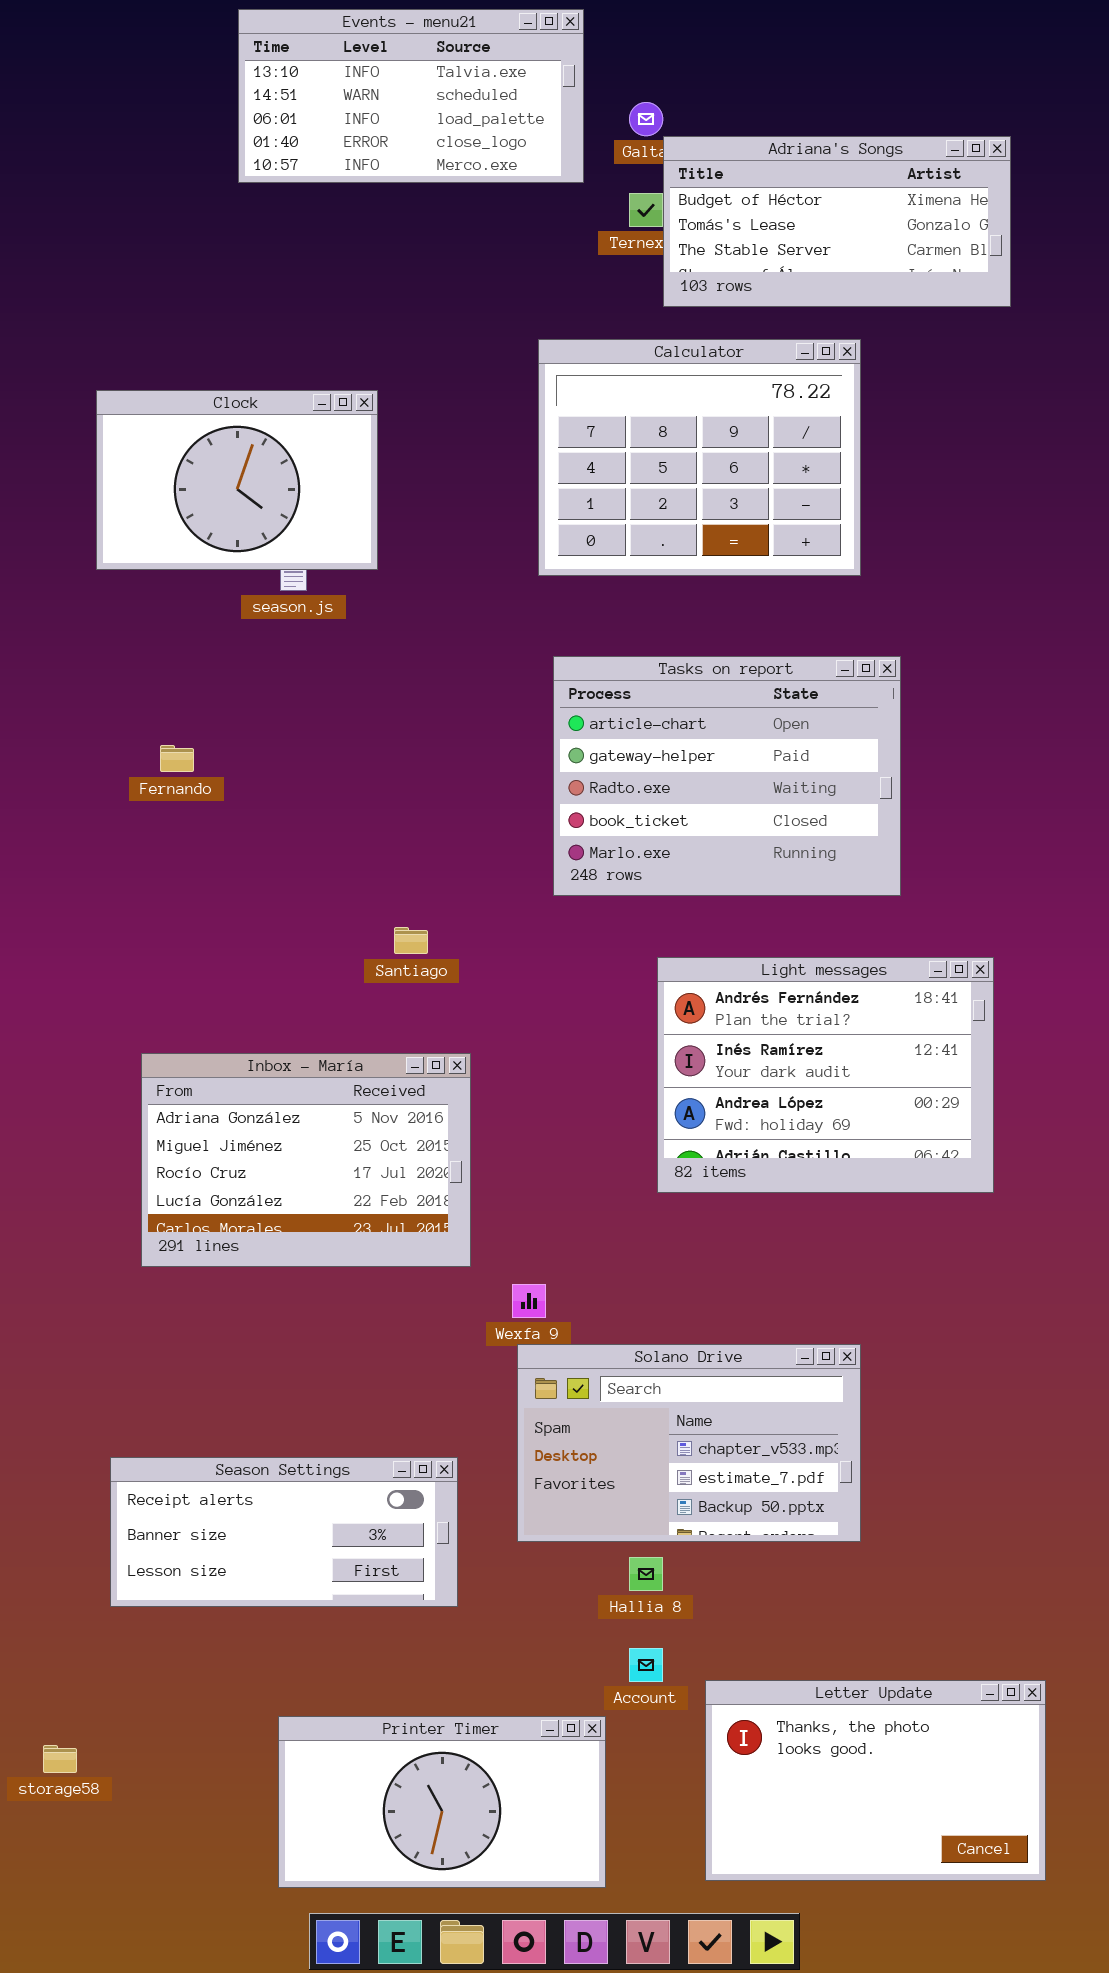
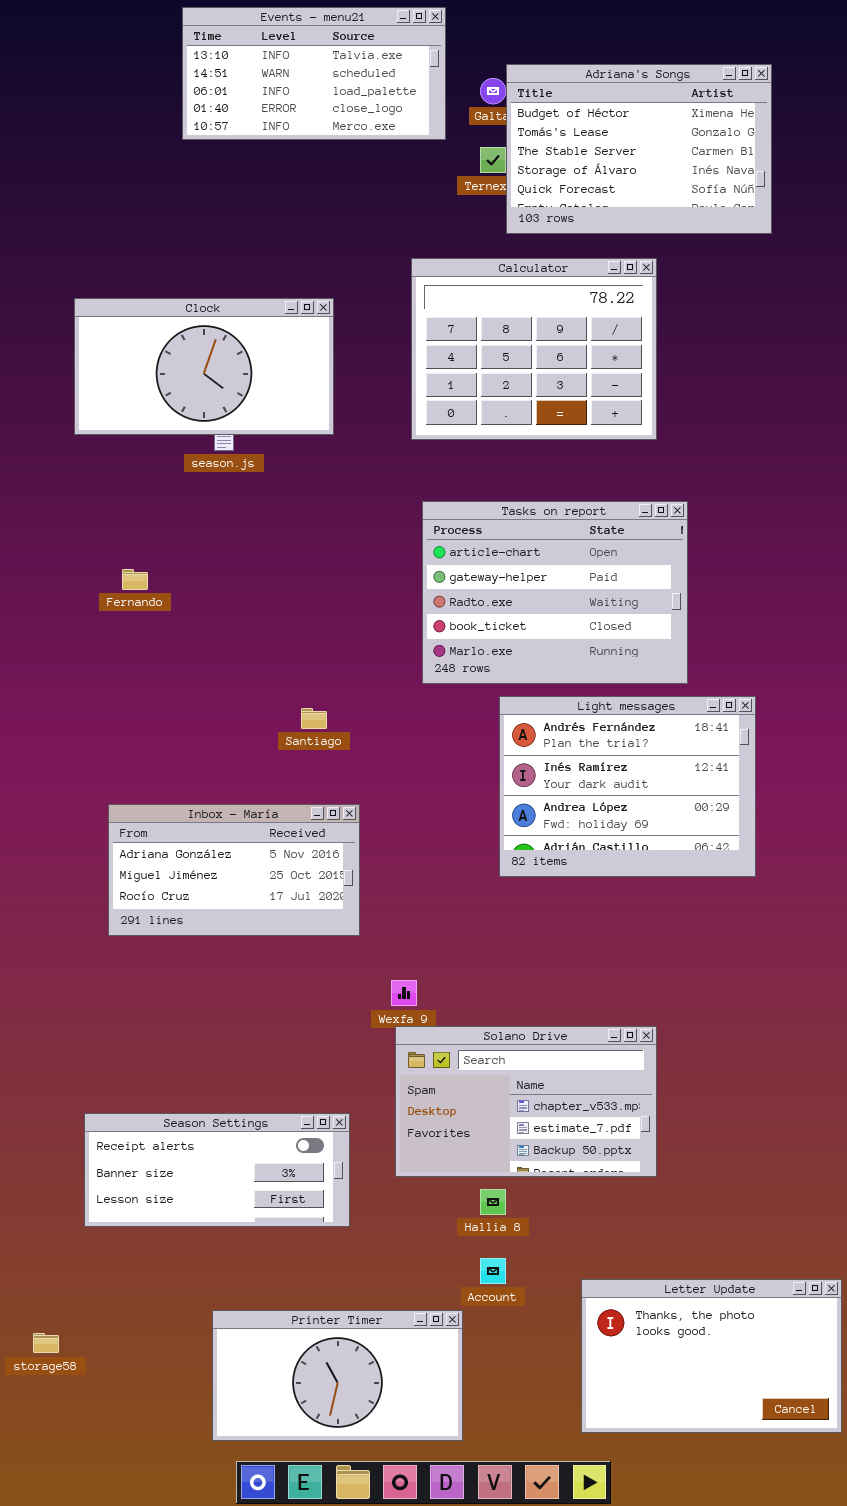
Adriana's Songs: [663,136,1011,307] -> [506,64,772,234], resized
Clock: [96,390,378,570] -> [74,298,334,435], resized
Light messages: [657,957,994,1193] -> [499,696,756,877], moved
Inbox - María: [141,1053,471,1267] -> [108,804,360,936], resized
Letter Update: [705,1680,1046,1881] -> [581,1279,842,1433], moved

